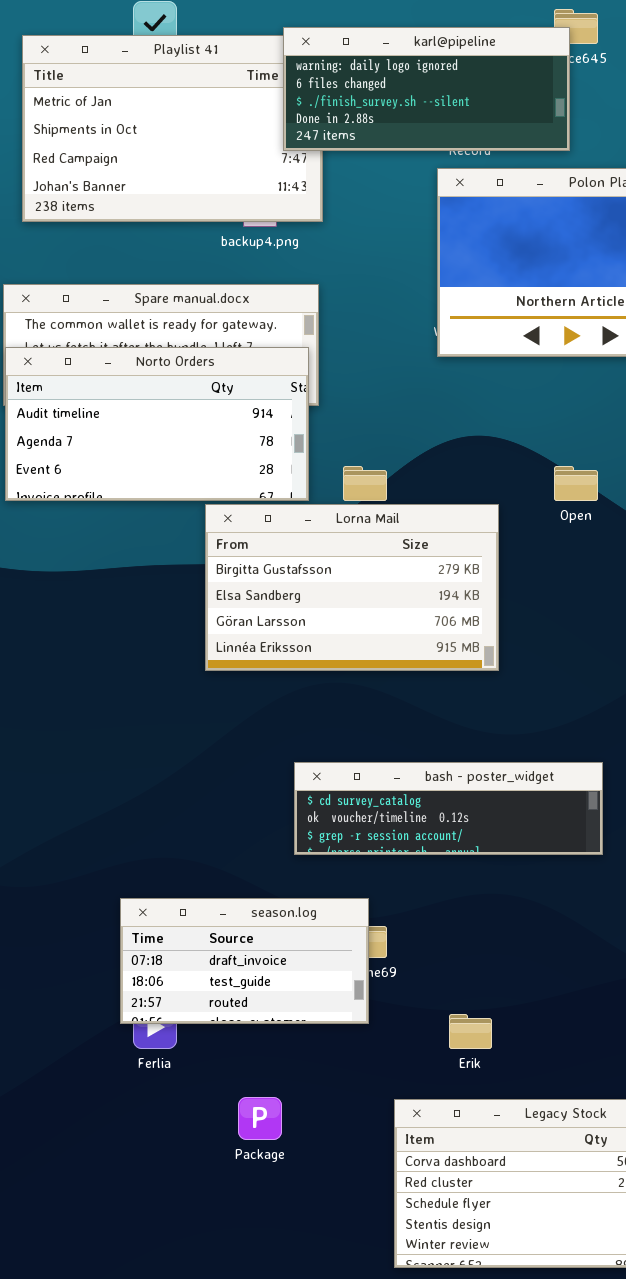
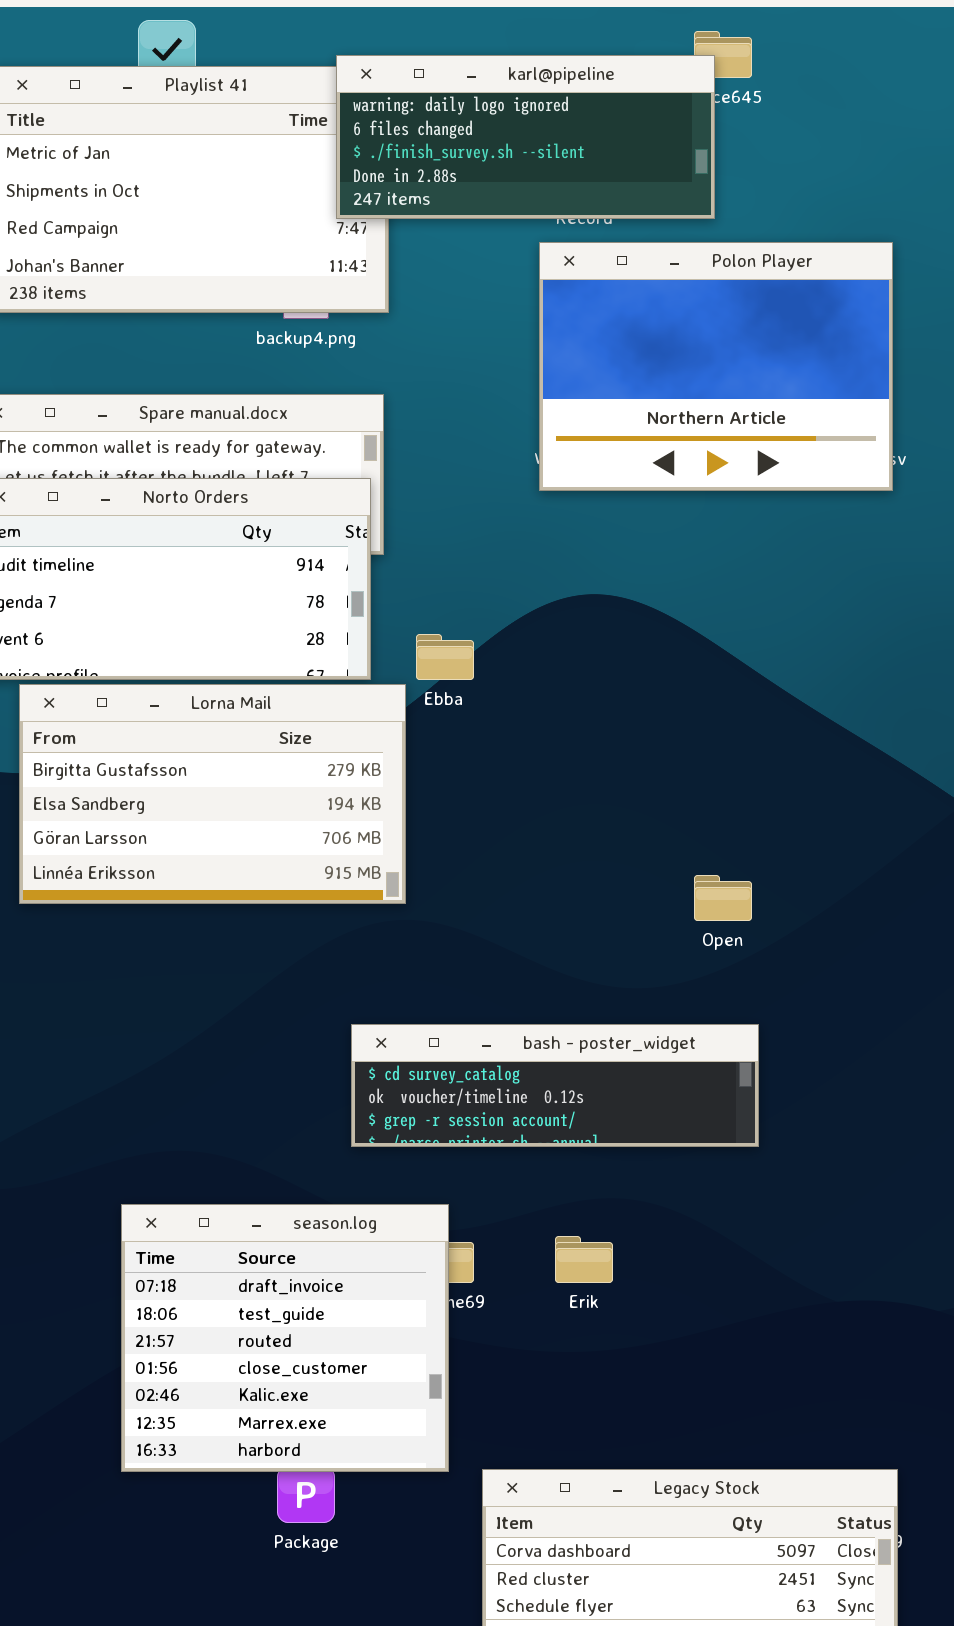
Open: [554,466,598,501] -> [694,875,752,921], moved
Lorna Mail: [205,504,499,671] -> [19,684,406,904], moved
season.log: [120,898,369,1024] -> [121,1204,449,1472], resized
Erik: [449,1014,492,1049] -> [555,1236,613,1283], moved

